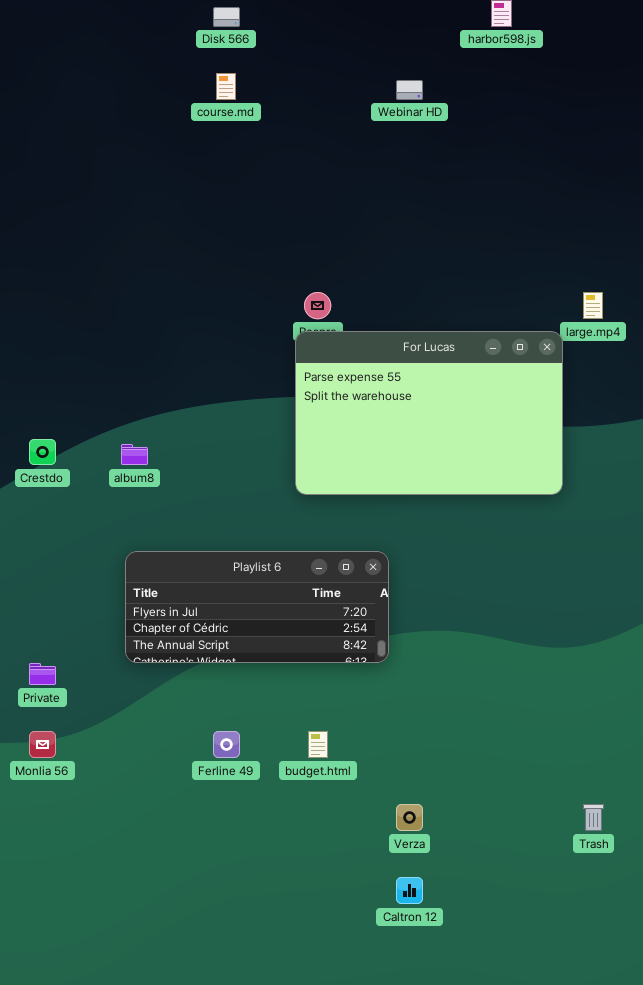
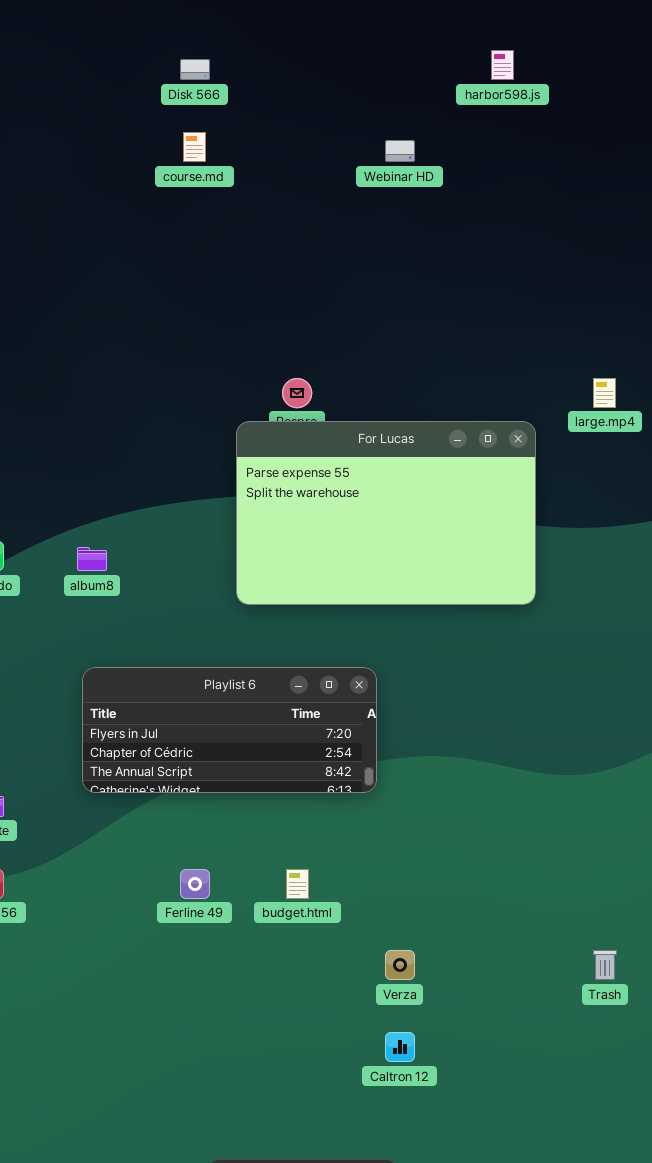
For Lucas: [295,331,563,495] -> [236,421,536,605], moved

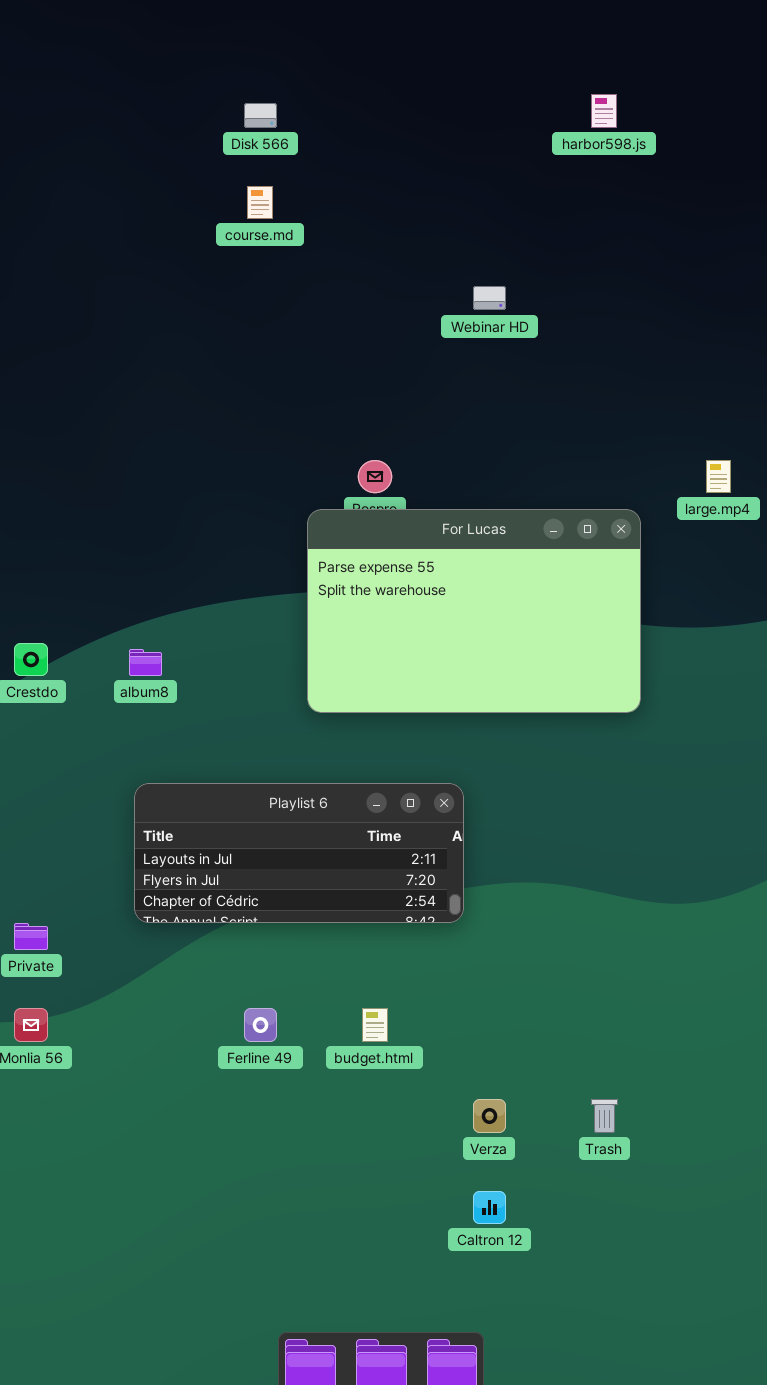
Webinar HD: [385,140,415,162] -> [473,286,506,310], moved
Playlist 6: [82,667,377,793] -> [134,783,464,923], scrolled up 1 row
Trash: [593,950,617,980] -> [591,1099,618,1133], moved

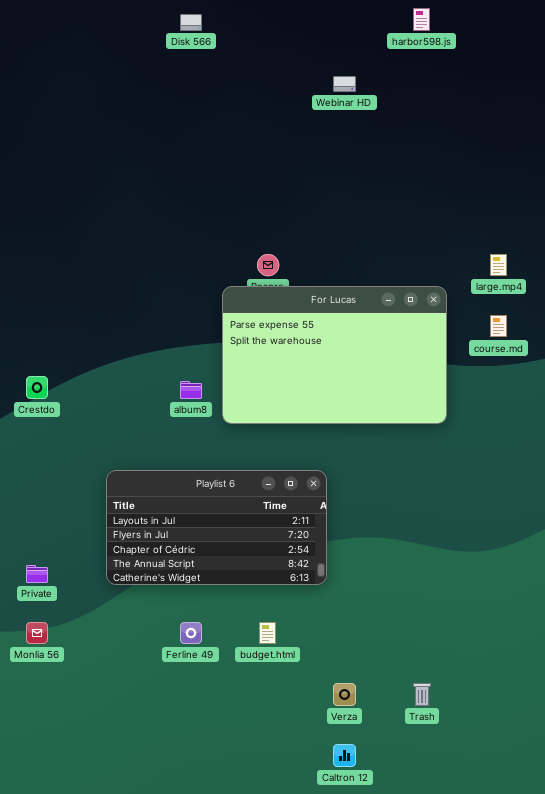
course.md: [247,186,273,219] -> [490,315,507,337], moved
Webinar HD: [473,286,506,310] -> [333,76,356,92], moved
album8: [129,649,162,676] -> [180,381,202,399], moved
Playlist 6: [134,783,464,923] -> [106,470,327,585], resized

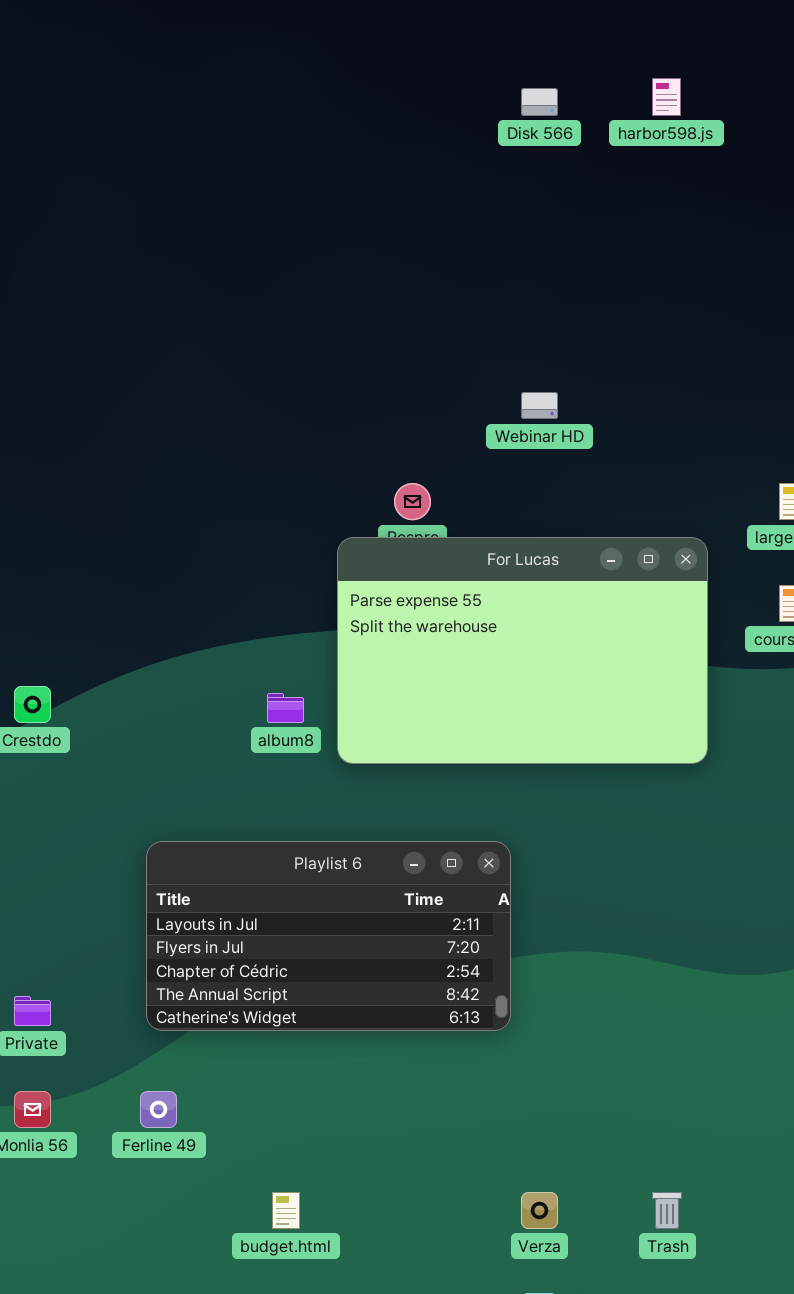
Disk 566: [180,14,202,31] -> [521,88,558,116], moved
Webinar HD: [333,76,356,92] -> [521,392,558,419], moved
Ferline 49: [180,622,202,644] -> [140,1091,177,1128], moved
budget.html: [259,622,276,644] -> [272,1192,300,1229], moved

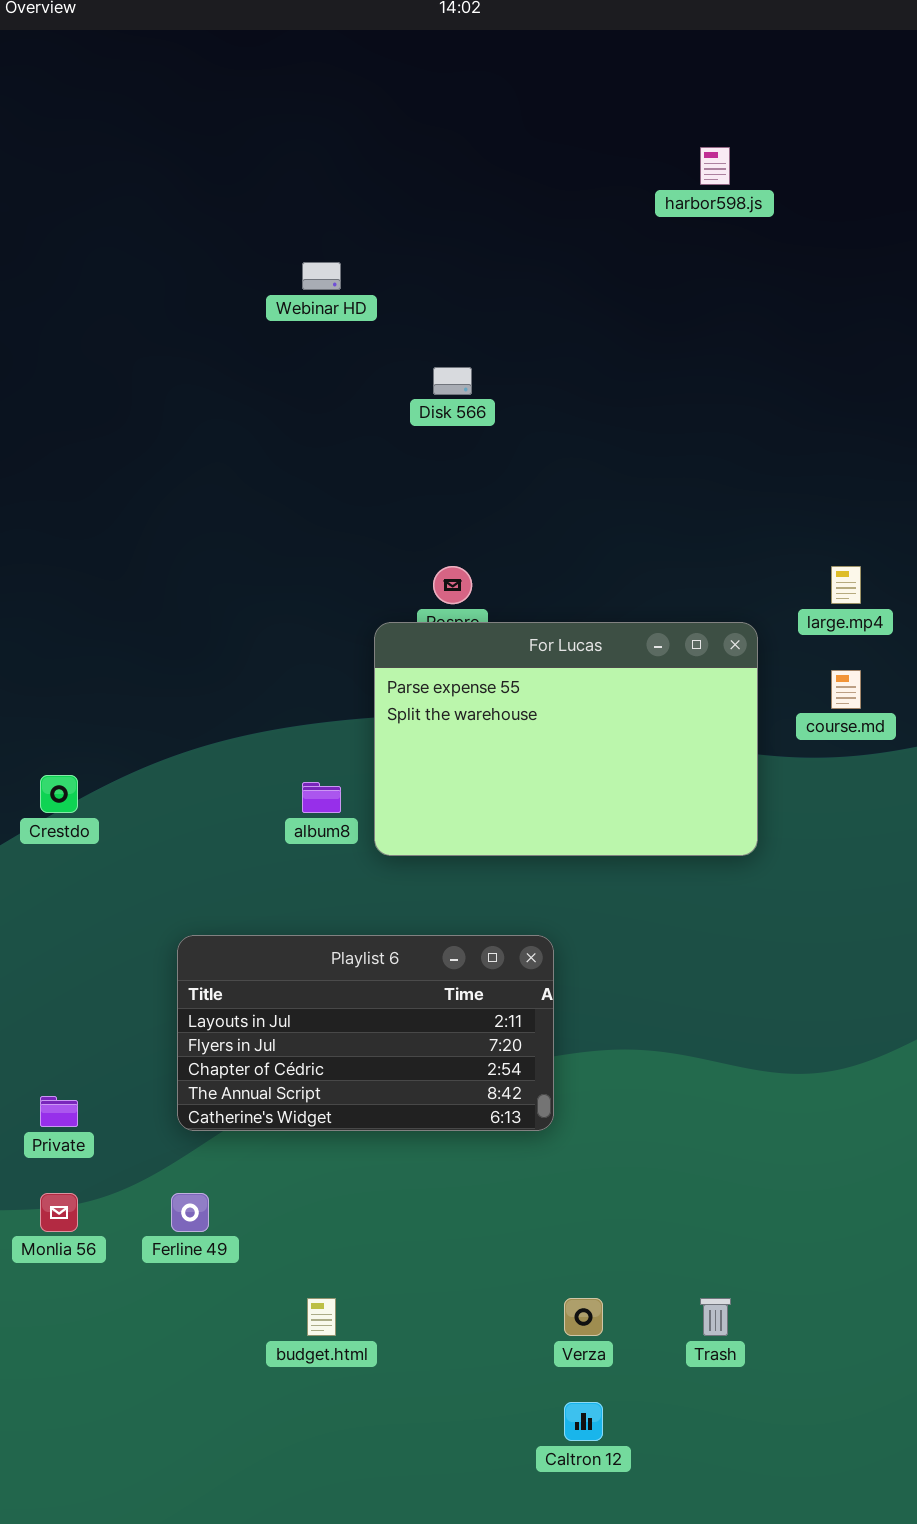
Disk 566: [521,88,558,116] -> [433,367,472,395], moved
Webinar HD: [521,392,558,419] -> [302,262,341,290], moved

